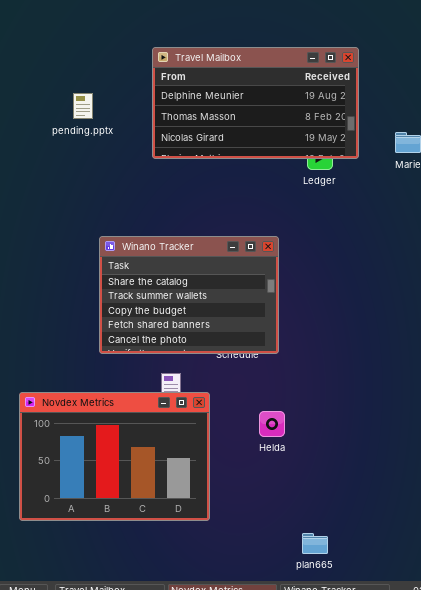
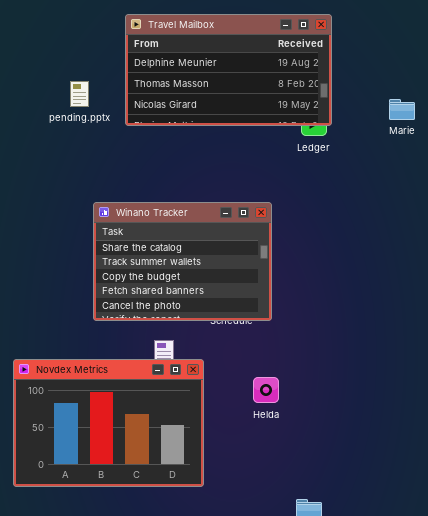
Travel Mailbox: [152,47,359,159] -> [125,14,332,126], moved
pending.pptx: [73,93,93,119] -> [70,81,89,107], moved

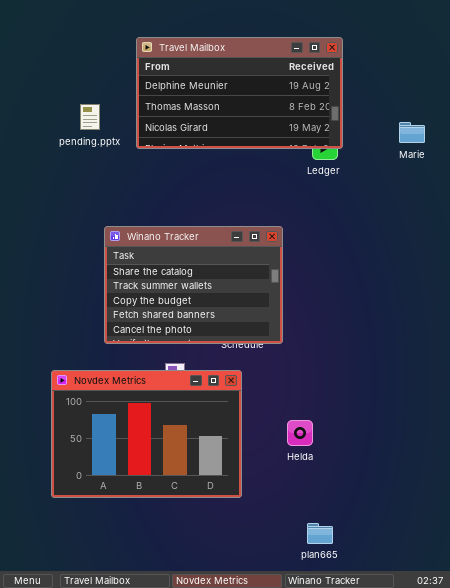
Novdex Metrics: [13,359,204,487] -> [51,370,242,498], moved
Helda: [253,377,279,403] -> [287,420,313,446], moved

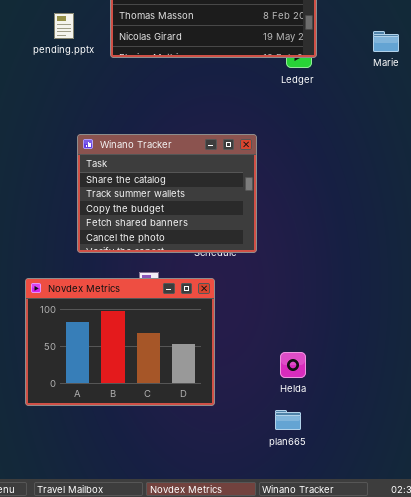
Helda: [287,420,313,446] -> [280,352,306,378], moved
plan665: [307,523,333,544] -> [275,410,301,430], moved

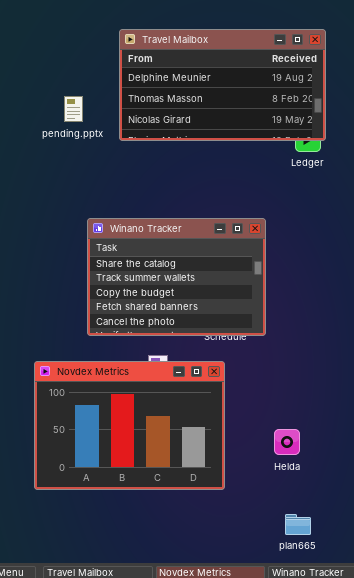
Helda: [280,352,306,378] -> [274,429,300,455], moved
plan665: [275,410,301,430] -> [285,514,311,535], moved

